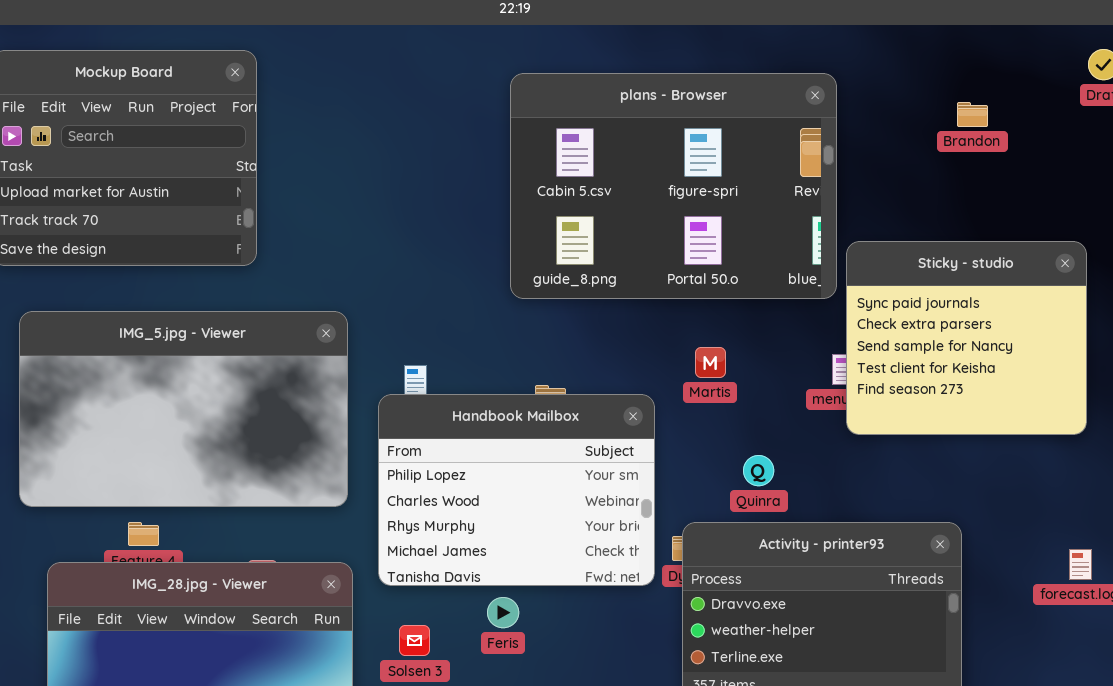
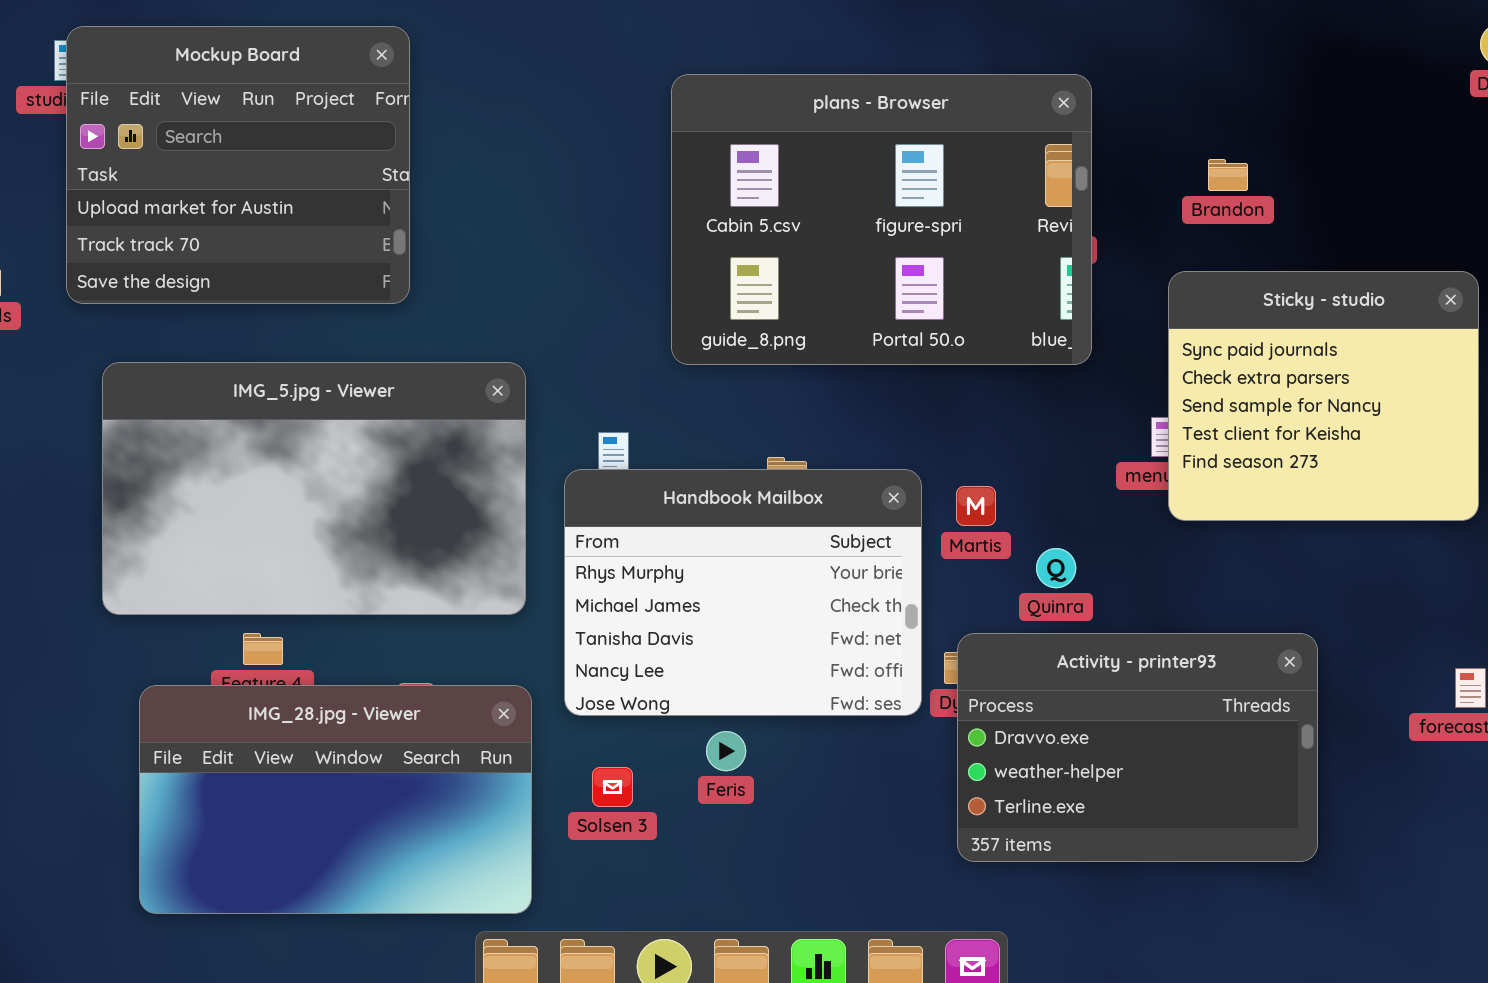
plans - Browser: [510,73,837,299] -> [671,74,1092,365], moved
Brandon: [957,102,988,127] -> [1208,159,1248,191], moved
Martis: [695,347,726,378] -> [956,486,996,526], moved
Handbook Mailbox: [378,394,655,586] -> [564,469,922,716], scrolled down 2 rows

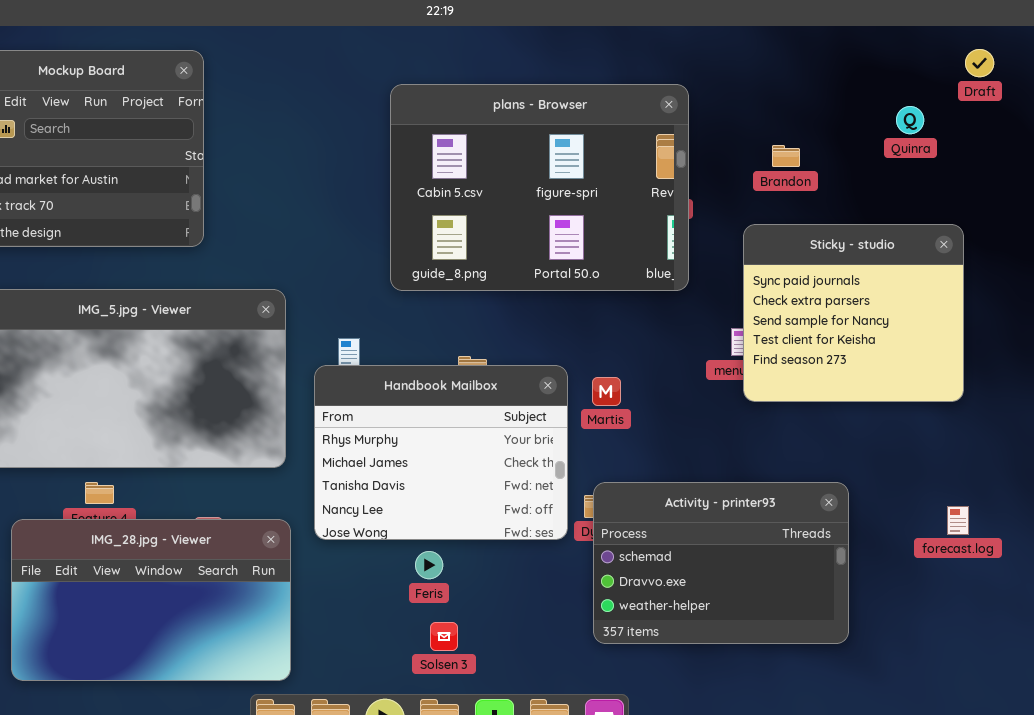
Quinra: [1036,548,1076,588] -> [896,106,924,134], moved
Activity - printer93: [957,633,1318,862] -> [593,482,849,644], scrolled up 1 row
Solsen 3: [592,767,633,807] -> [430,622,458,651], moved

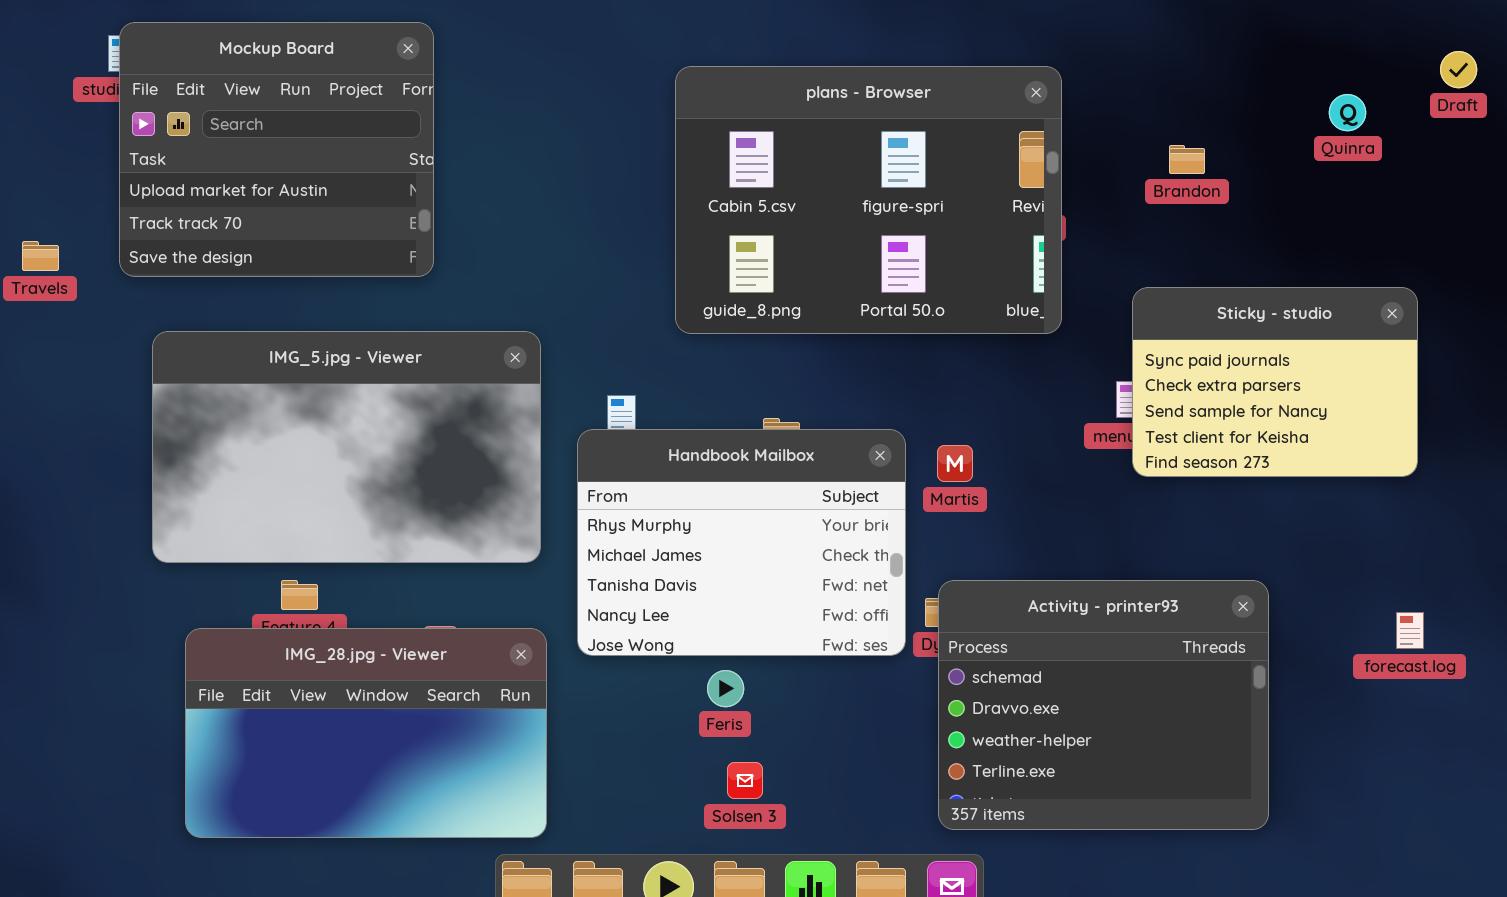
Draft: [965,49,994,77] -> [1440,51,1477,88], moved
Sticky - studio: [743,224,964,402] -> [1132,287,1418,477], resized
Activity - printer93: [593,482,849,644] -> [938,580,1269,830], resized

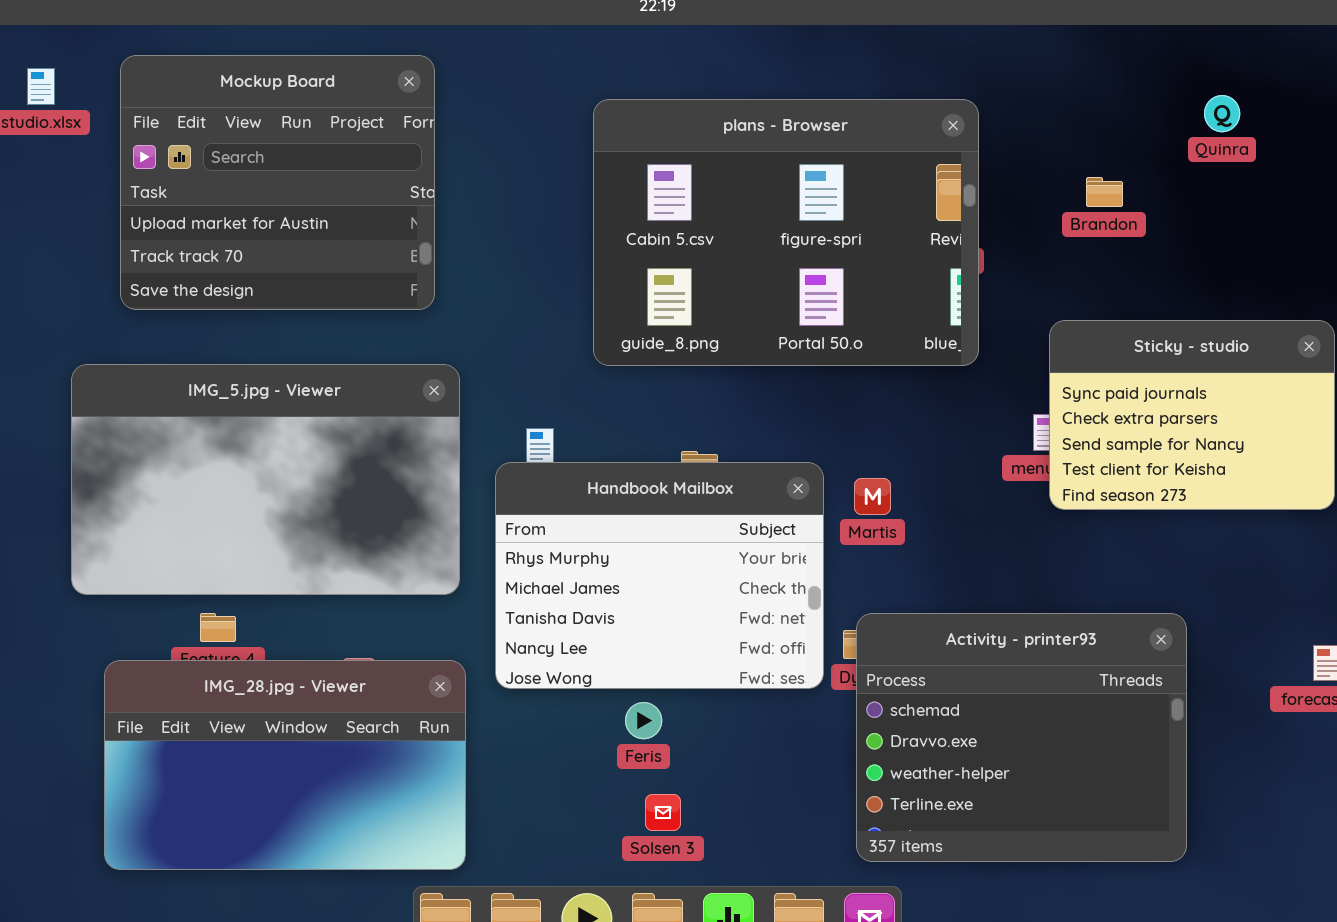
Mockup Board: [119,22,434,277] -> [120,55,435,310], moved
Quinra: [1329,94,1366,131] -> [1204,95,1240,132], moved

